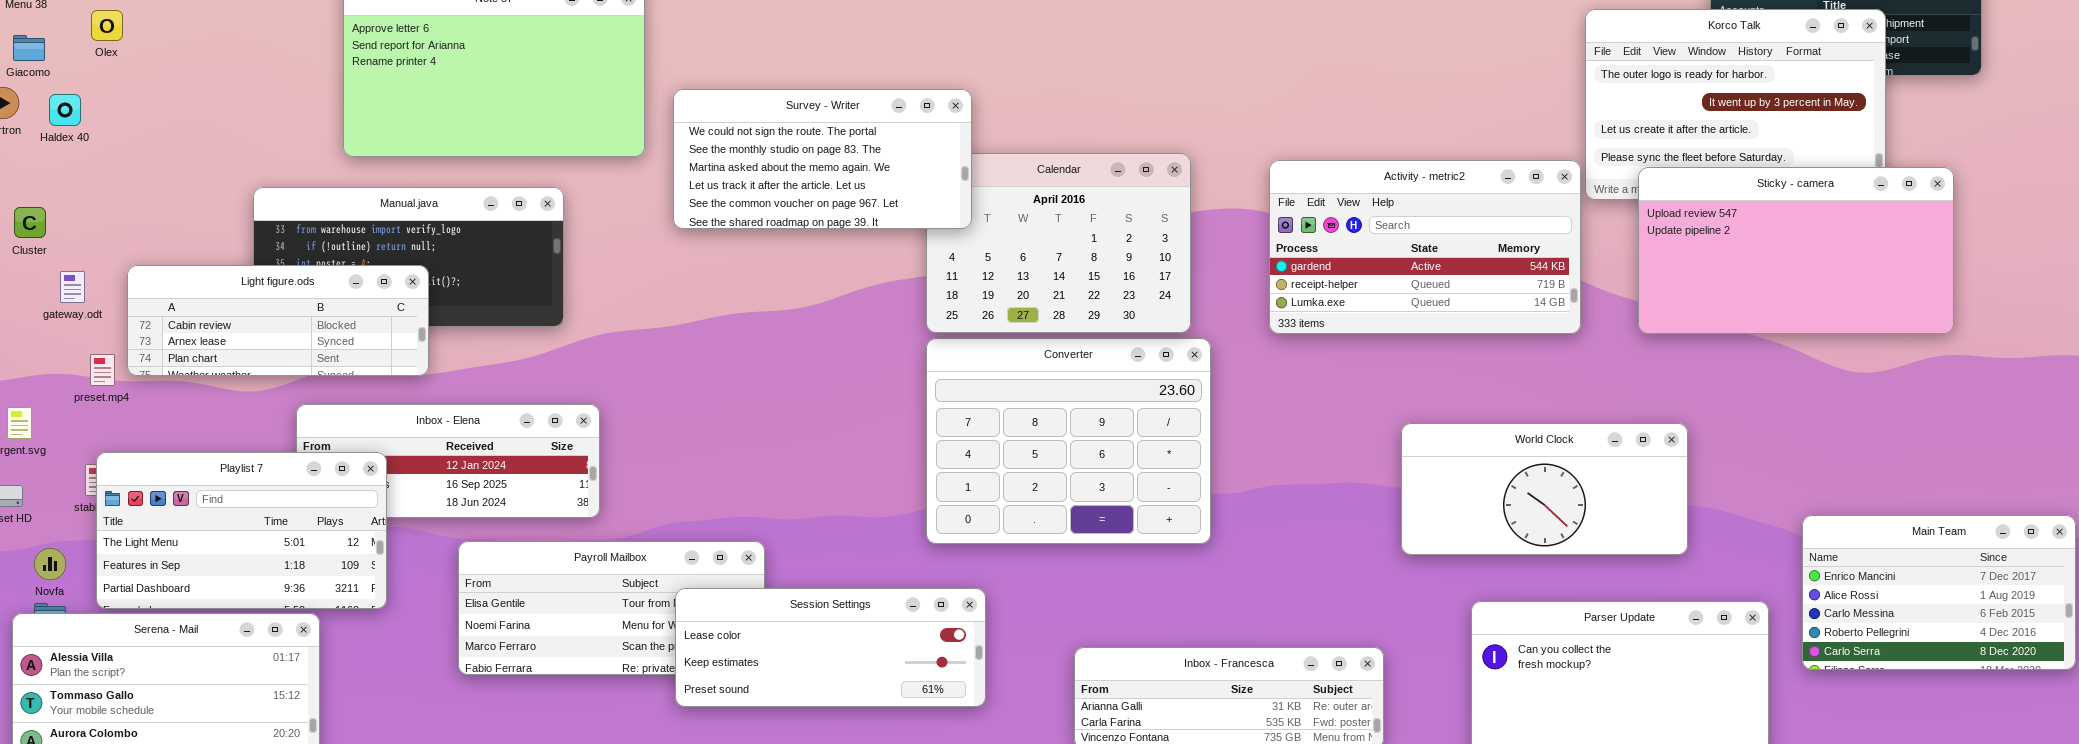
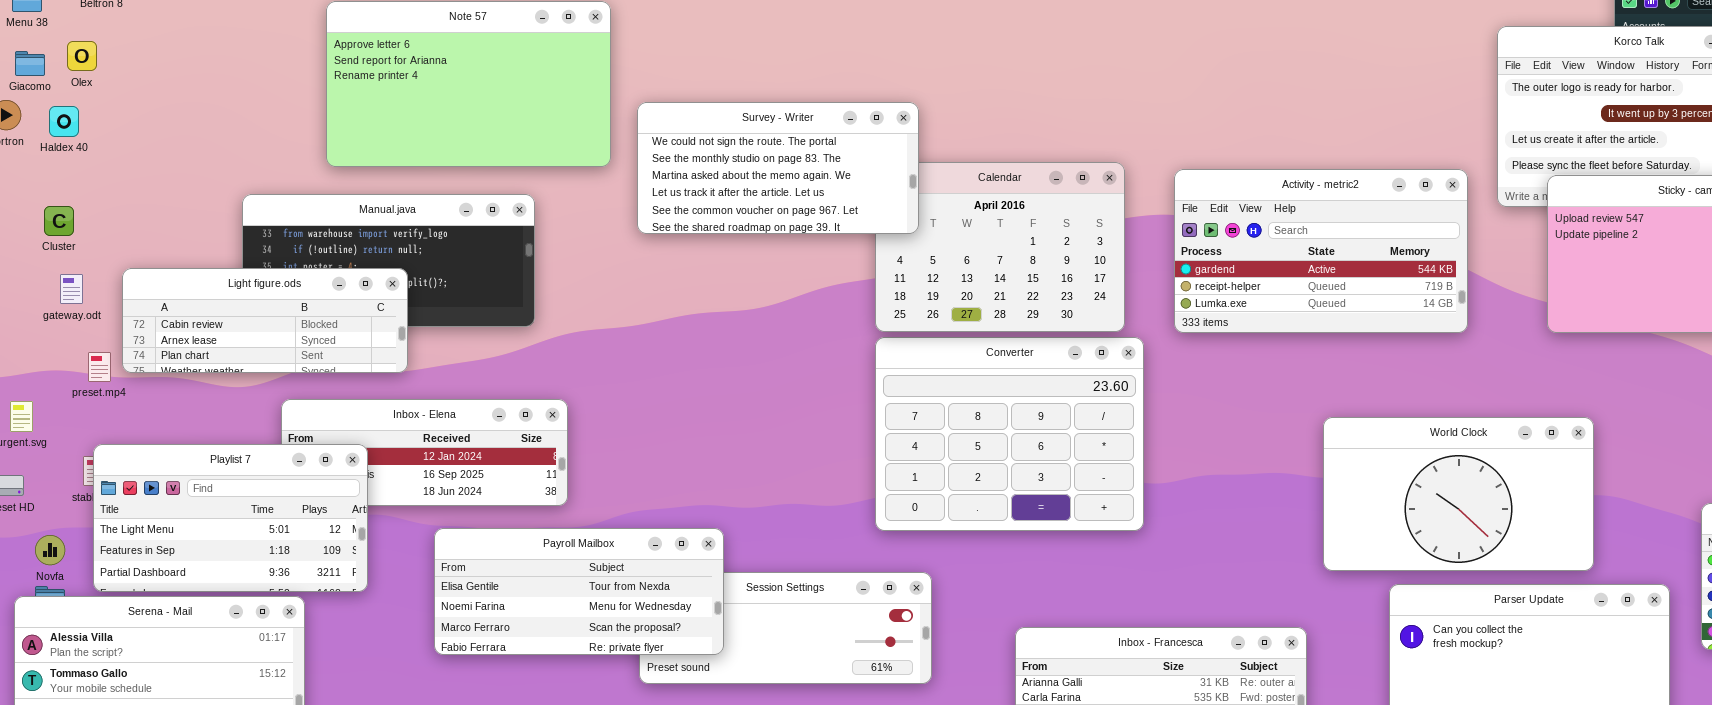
Olex: [91,10,123,41] -> [67,41,97,71], moved
Activity - metric2: [1269,160,1581,334] -> [1174,169,1468,333], moved
Cluster: [14,207,46,238] -> [44,206,74,236], moved
World Clock: [1401,423,1688,555] -> [1323,417,1594,571], resized
Payroll Mailbox: [458,541,765,675] -> [434,528,724,655], raised

